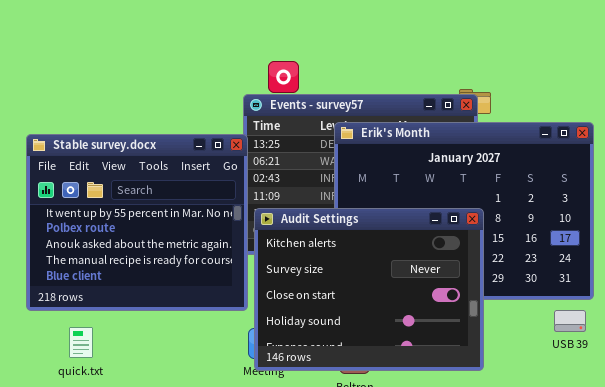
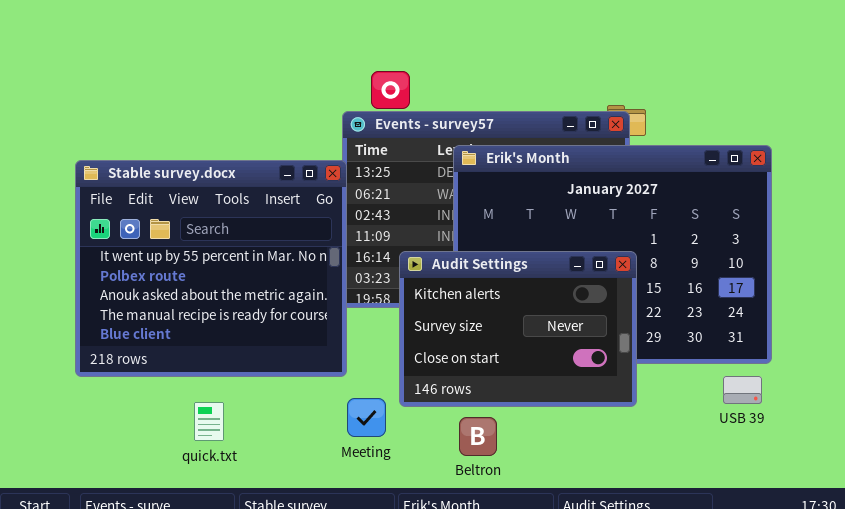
Audit Settings: [254,208,484,371] -> [399,251,637,407], resized
quick.txt: [69,327,93,358] -> [194,402,224,441], moved

